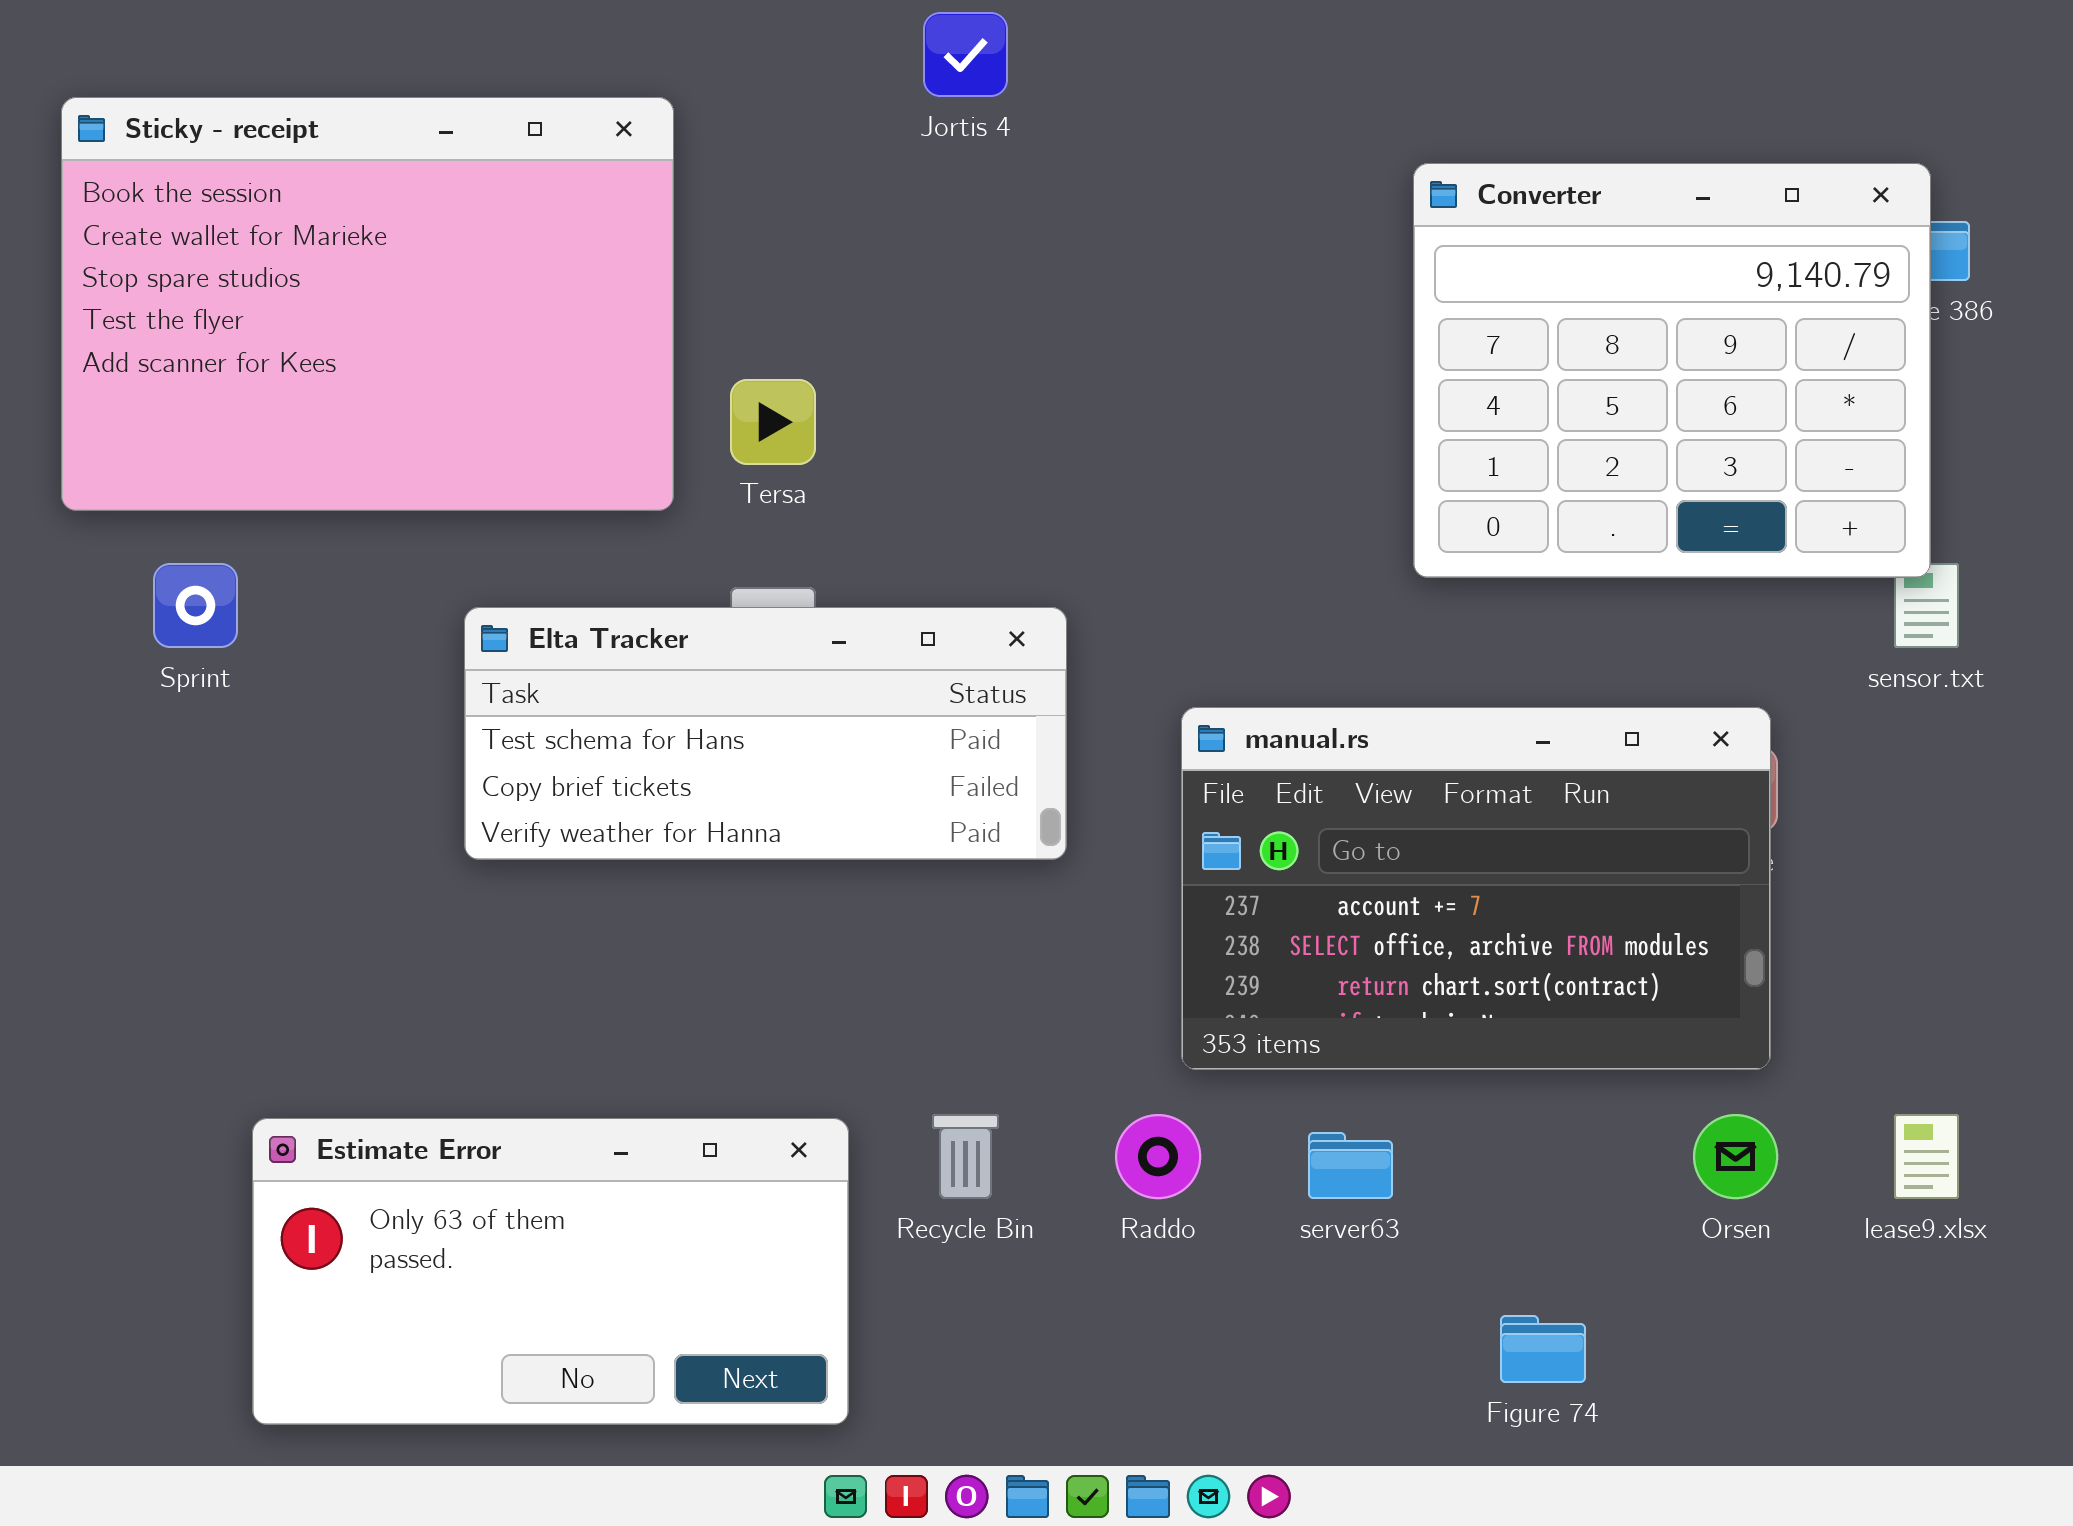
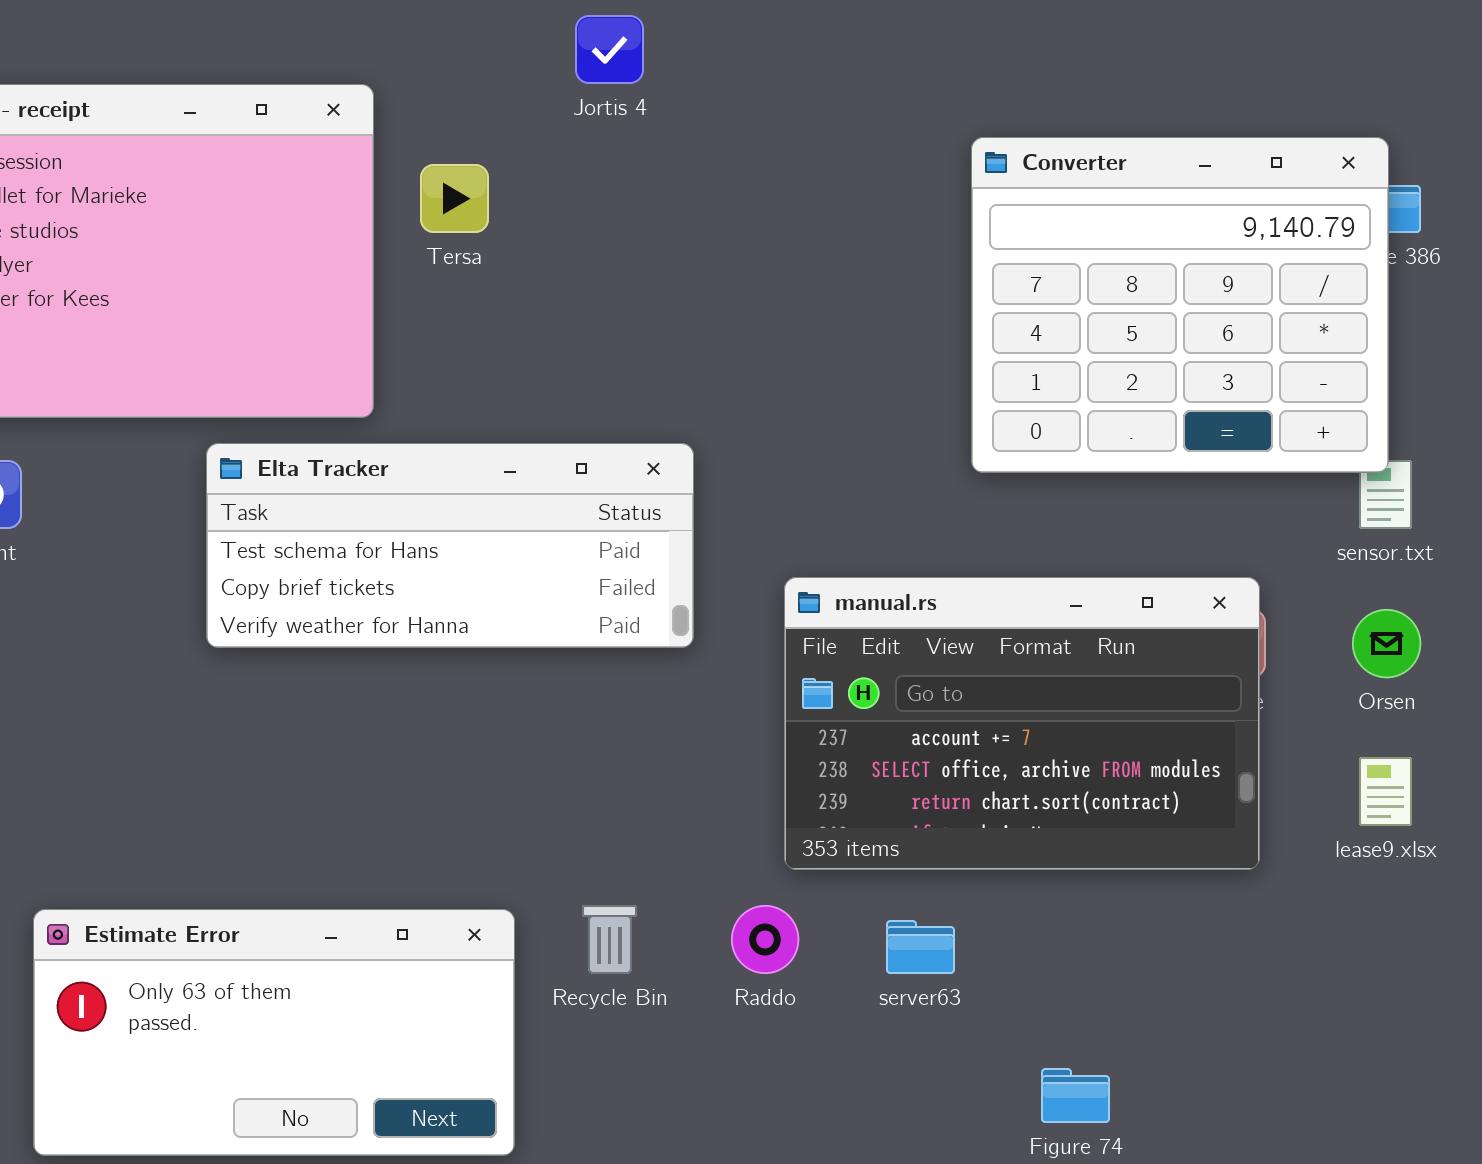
Tersa: [730,379,816,465] -> [420,164,489,233], moved
Elta Tracker: [464,607,1067,860] -> [206,443,694,648], moved
Orsen: [1693,1114,1778,1199] -> [1352,609,1421,678], moved
lease9.xlsx: [1894,1114,1959,1199] -> [1359,757,1412,826], moved

